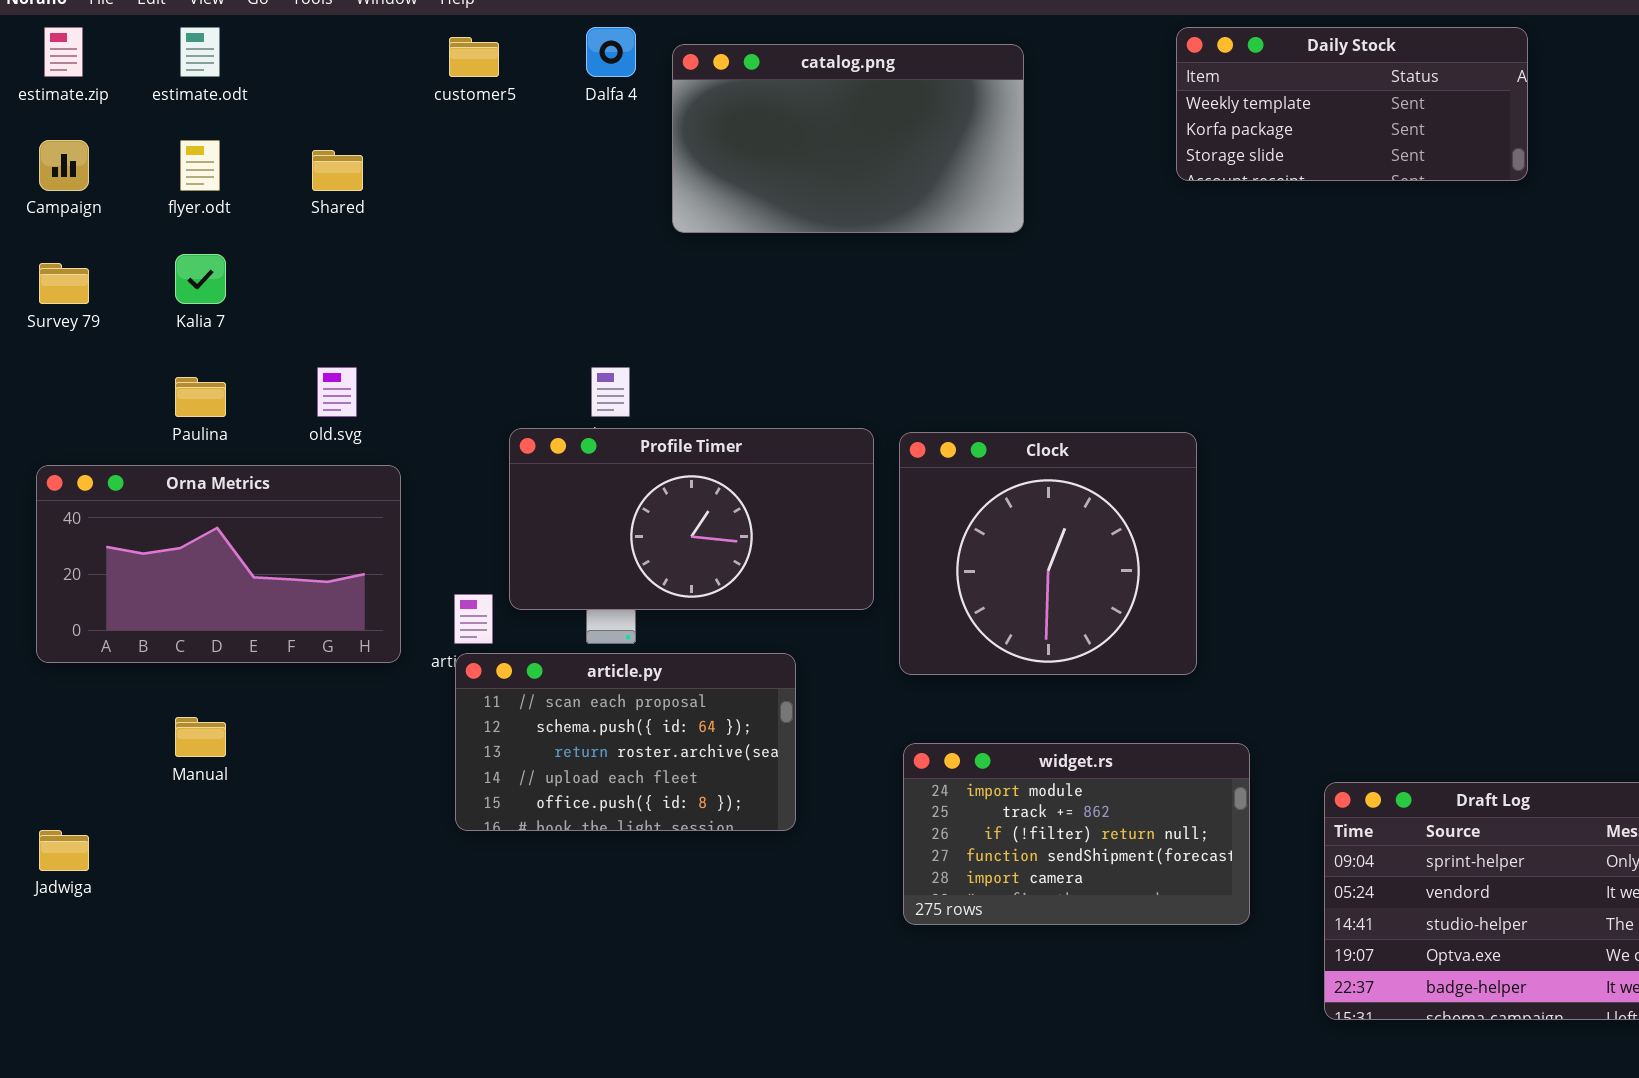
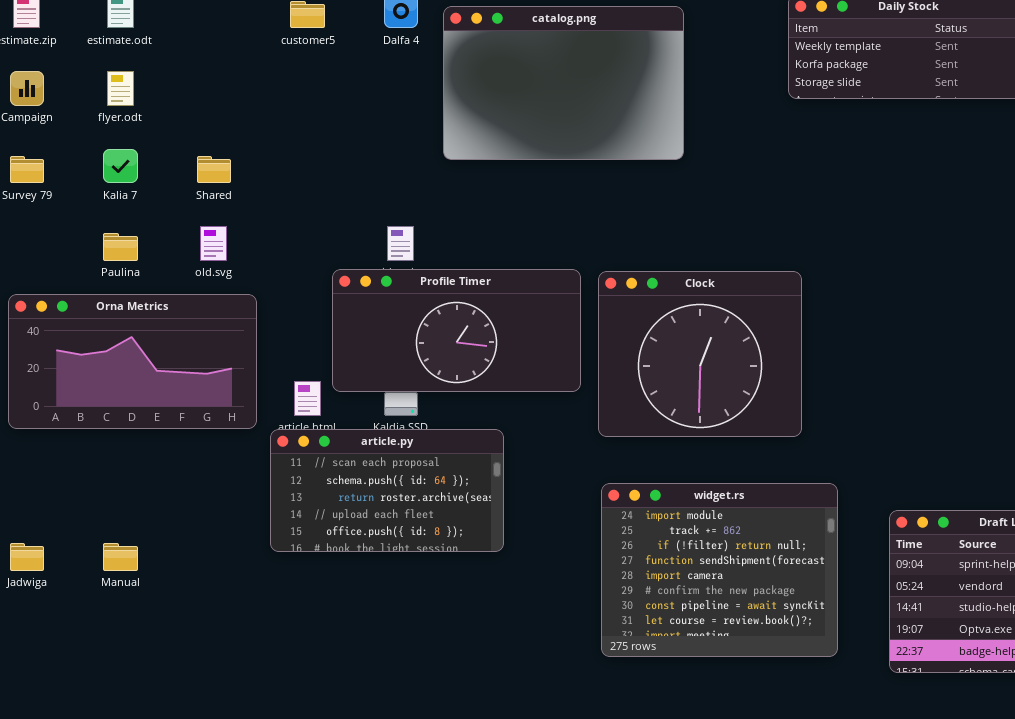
catalog.png: [672,44,1024,233] -> [443,6,684,160], resized
Shared: [312,150,363,191] -> [197,156,231,183], moved
article.py: [455,653,796,831] -> [270,429,504,552], moved
Manual: [175,717,226,757] -> [103,543,138,571], moved
widget.rs: [903,743,1250,925] -> [601,483,838,657], resized

